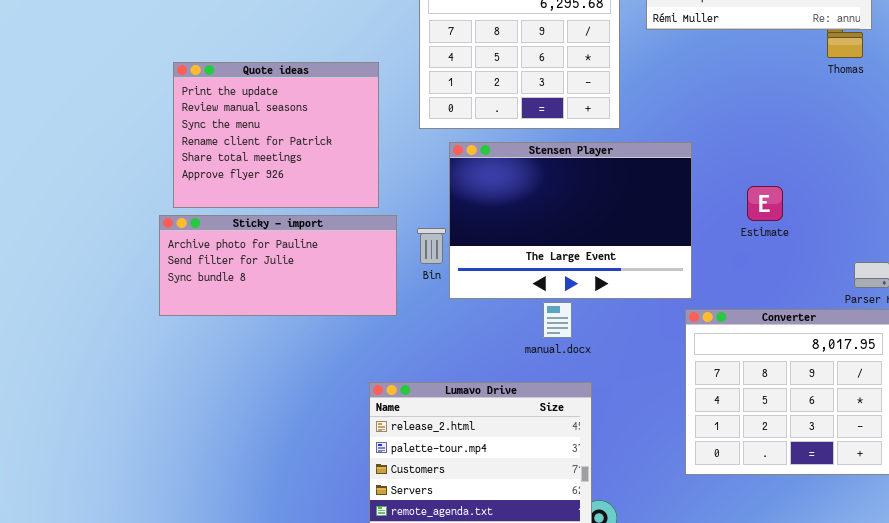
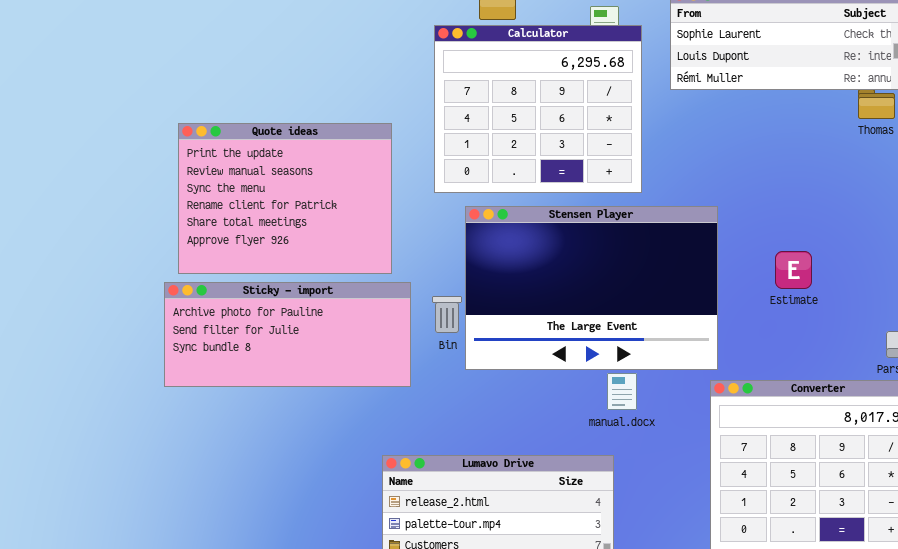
manual.docx: [543,302,572,338] -> [607,373,637,410], moved

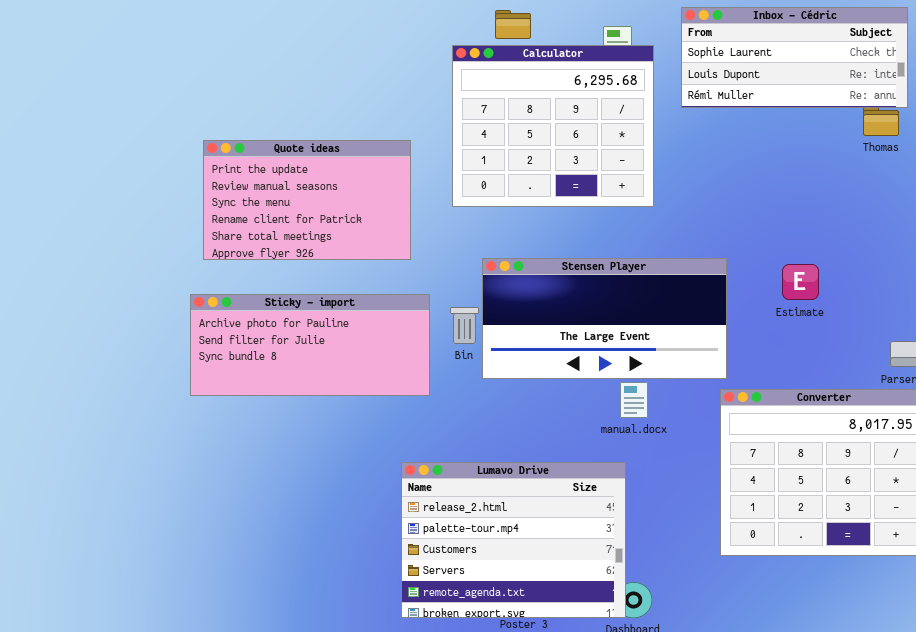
Quote ideas: [178,123,392,274] -> [203,140,411,260], resized
Stensen Player: [465,206,718,370] -> [482,258,727,379], resized

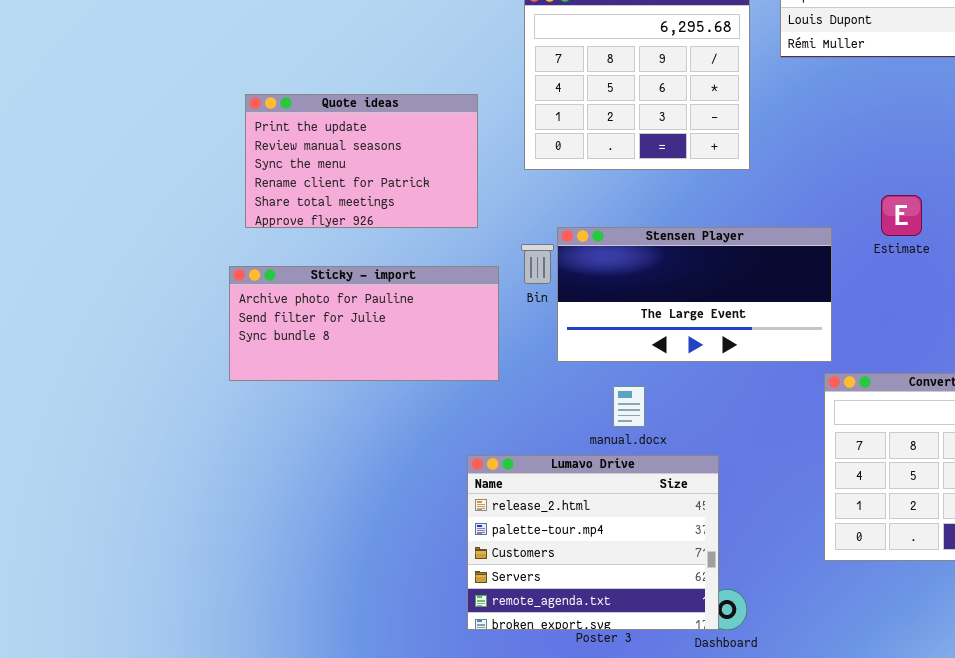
Estimate: [782,264,819,300] -> [881,195,922,236], moved
Bin: [450,307,479,344] -> [521,244,554,284], moved
manual.docx: [620,382,648,418] -> [613,386,645,427], moved

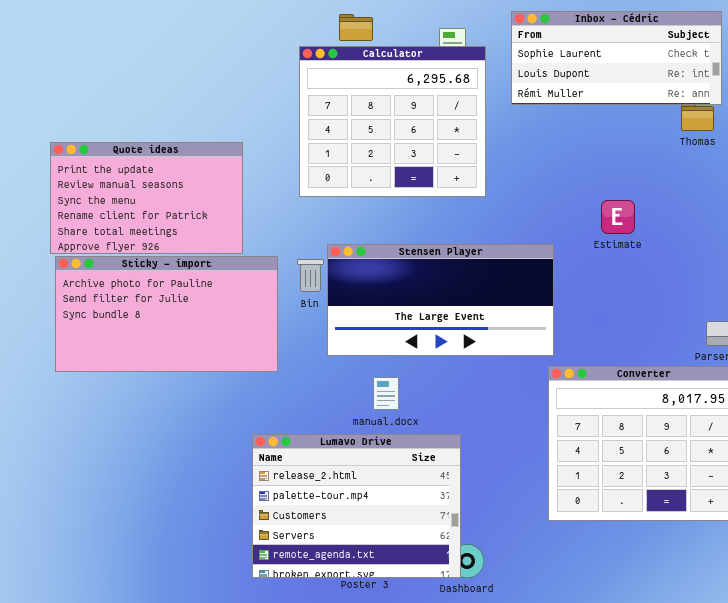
Quote ideas: [245,94,478,228] -> [50,142,243,254], moved
Estimate: [881,195,922,236] -> [601,200,635,234], moved
Sticky - import: [229,266,499,381] -> [55,256,278,372], resized

